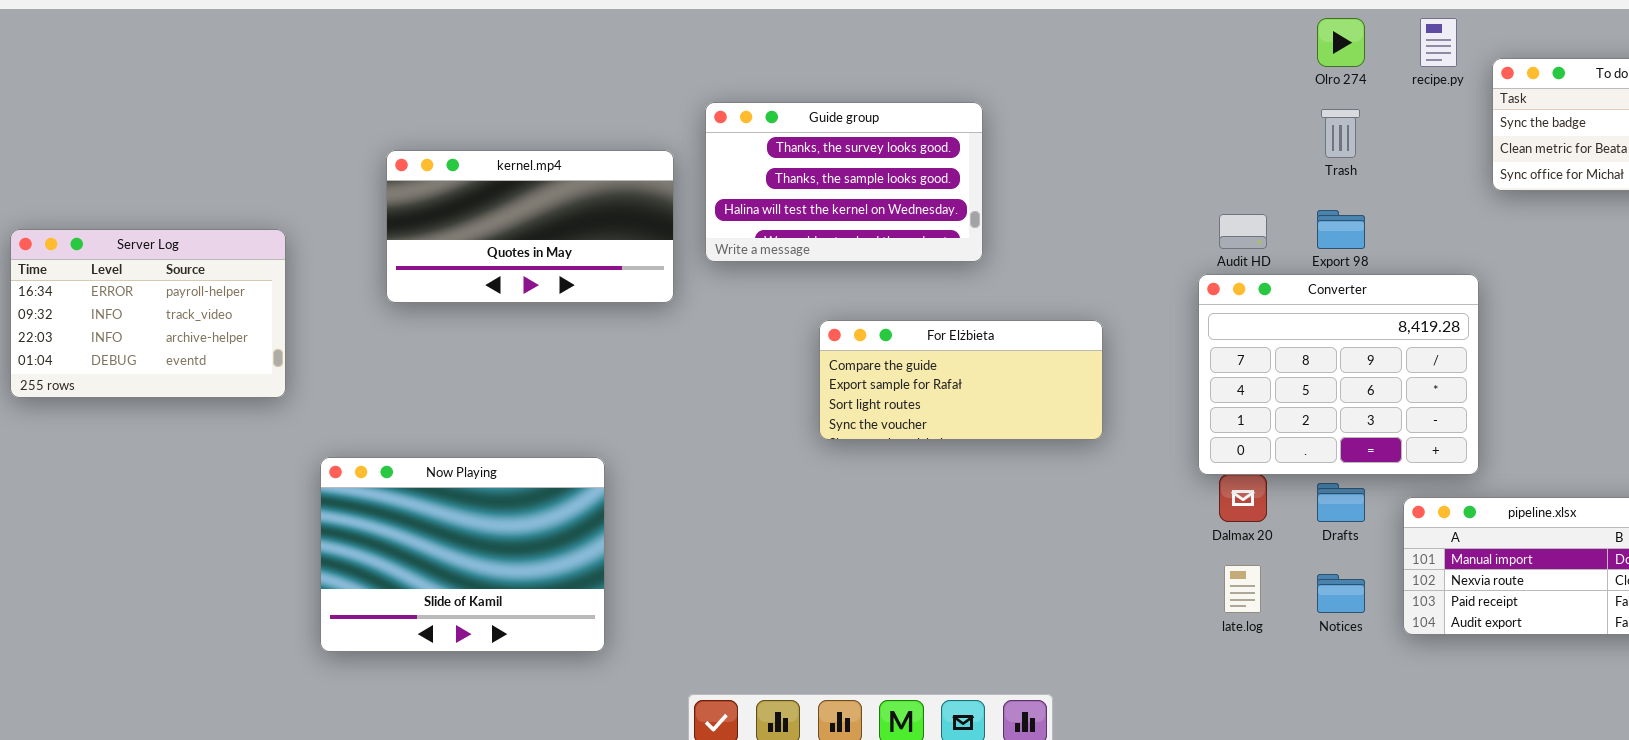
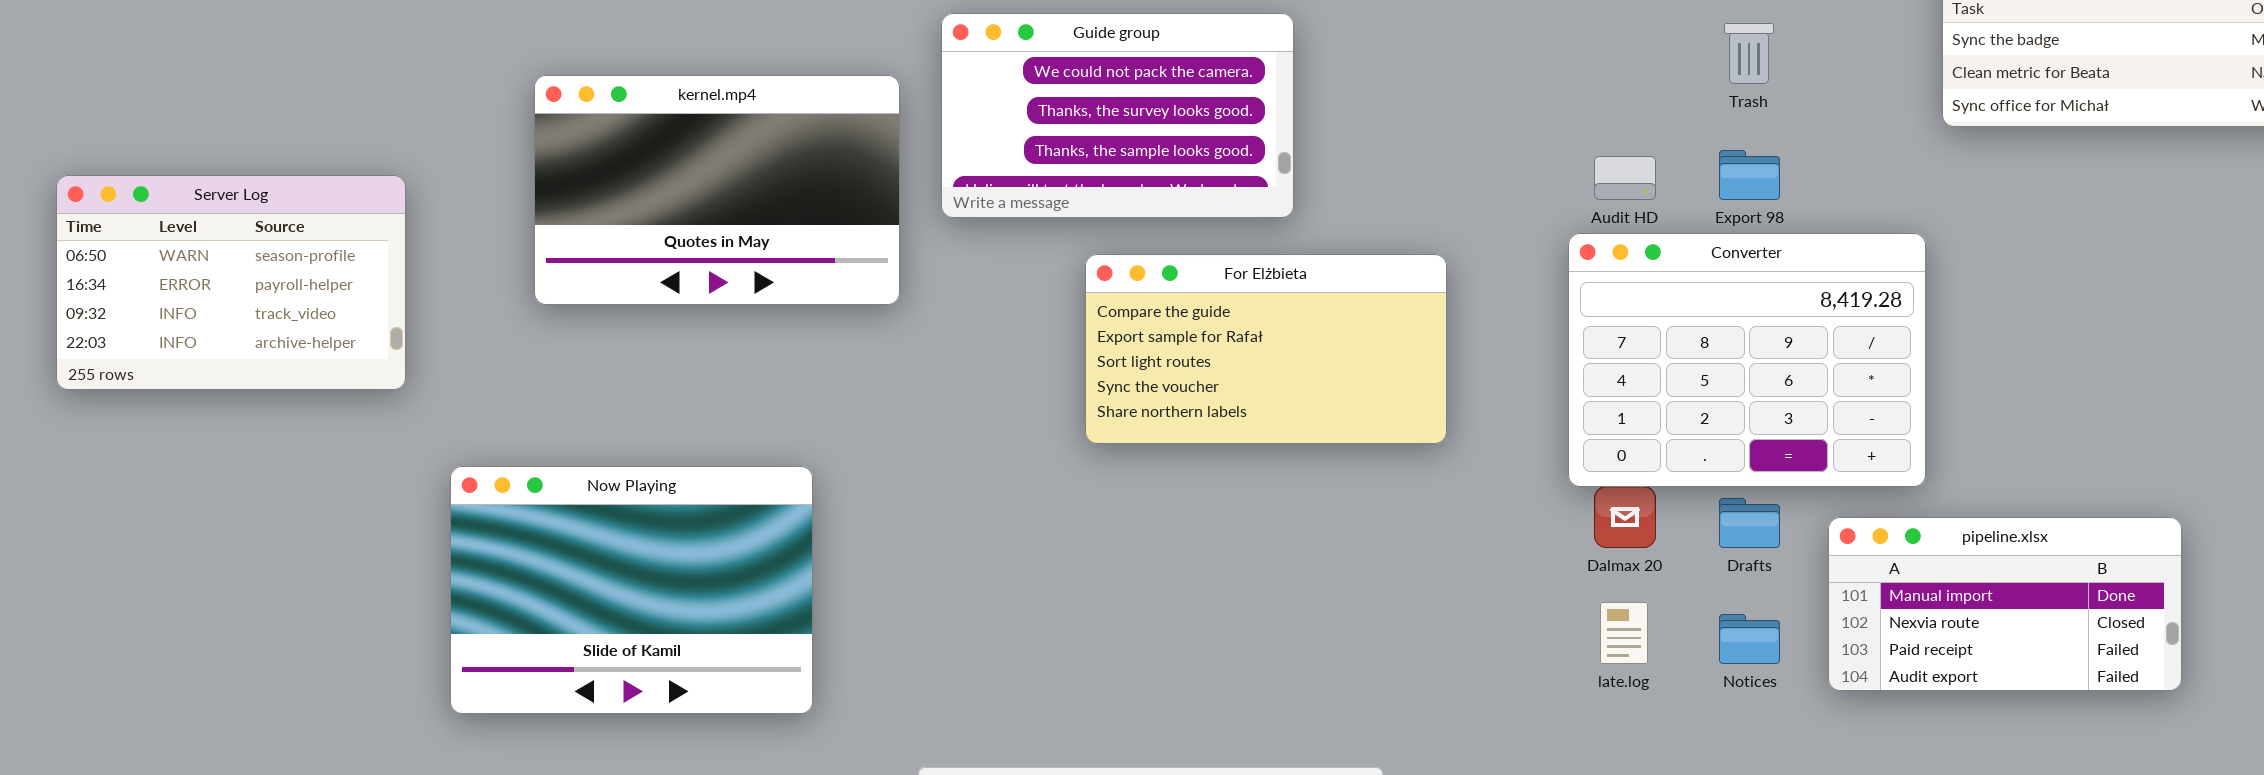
Guide group: [705,102,983,262] -> [941,13,1294,218], scrolled up 1 row
kernel.mp4: [386,150,674,303] -> [534,75,900,305], resized
Server Log: [10,229,286,398] -> [56,175,406,390], scrolled up 1 row
For Elżbieta: [819,320,1103,440] -> [1085,254,1447,444], resized

